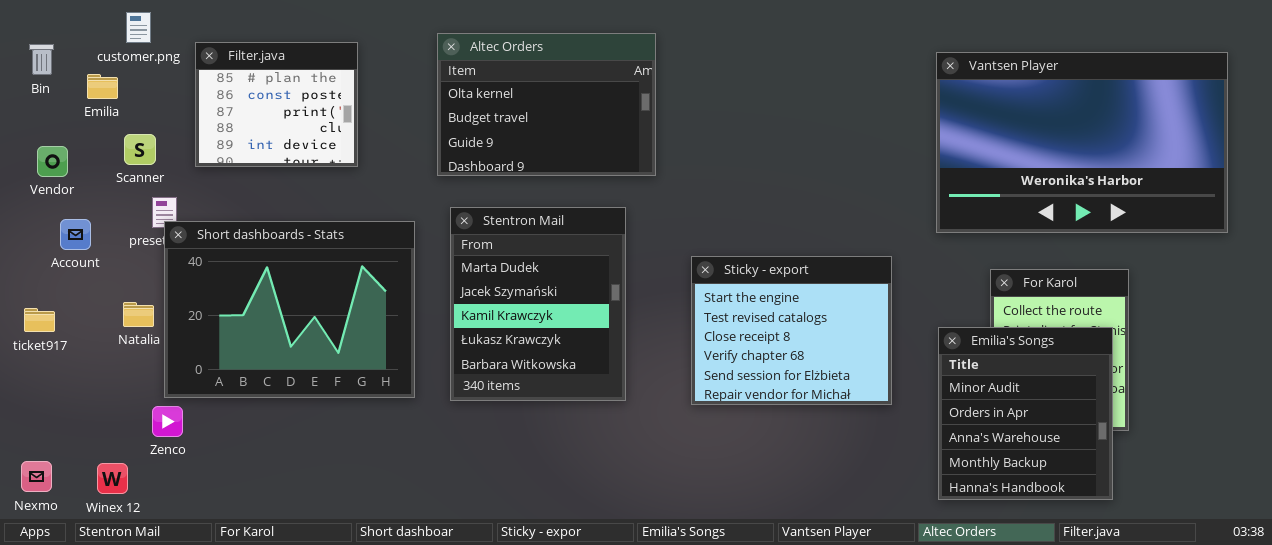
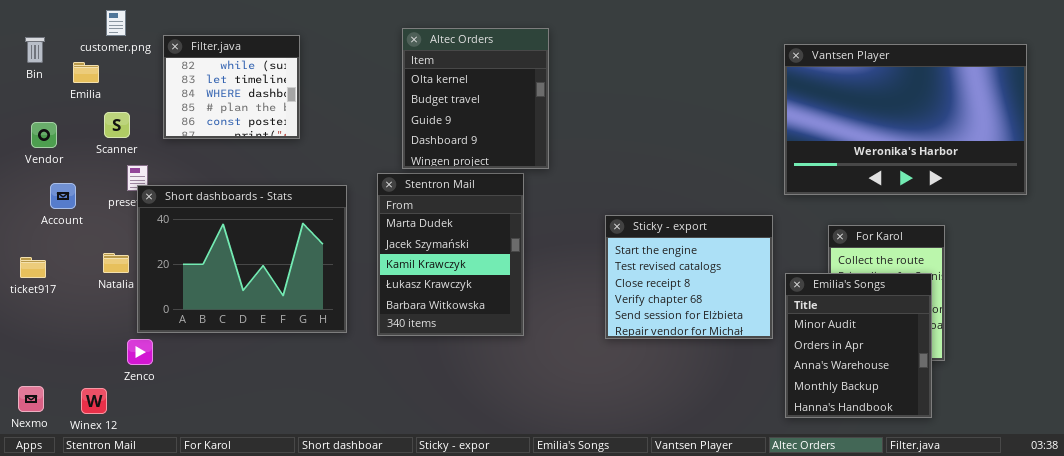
Altec Orders: [437,33,656,176] -> [402,28,549,169], resized
Filter.java: [195,42,358,167] -> [163,35,300,139], scrolled up 3 rows
Sticky - export: [691,256,892,405] -> [605,215,773,339], moved

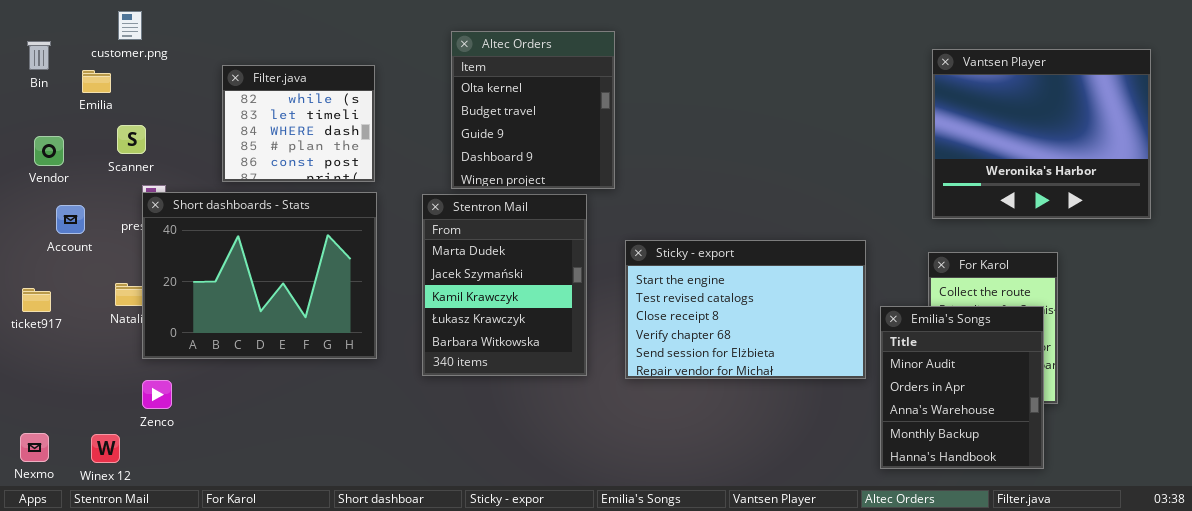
Filter.java: [163,35,300,139] -> [222,65,375,182], moved
Vantsen Player: [784,44,1027,195] -> [932,49,1151,219], resized
Short dashboards - Stats: [137,185,347,333] -> [142,192,377,359], moved
Sticky - export: [605,215,773,339] -> [625,240,866,379], resized

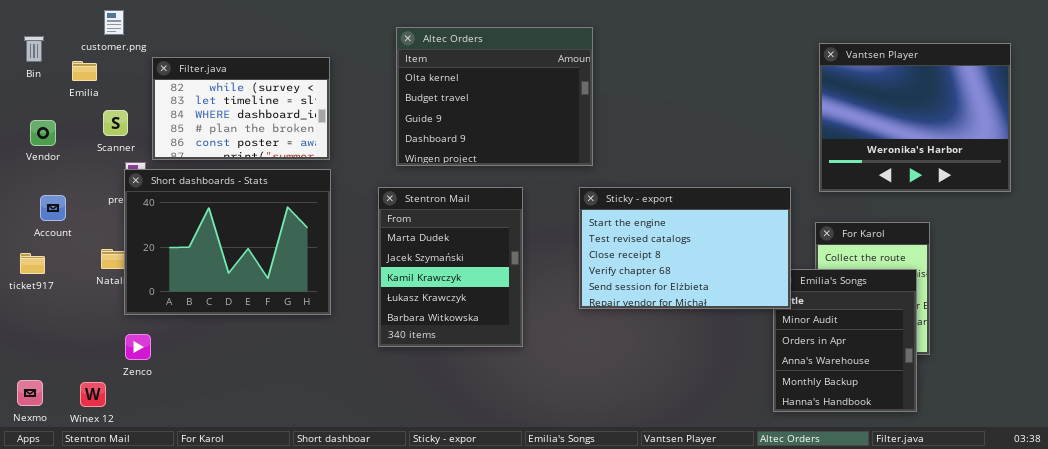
Altec Orders: [451,31,615,189] -> [396,27,593,166], resized
Filter.java: [222,65,375,182] -> [152,57,330,160], resized
Stentron Mail: [422,194,587,376] -> [378,187,523,347], moved
Account: [56,205,85,234] -> [40,195,66,221], moved
Sticky - export: [625,240,866,379] -> [579,187,791,309], moved

